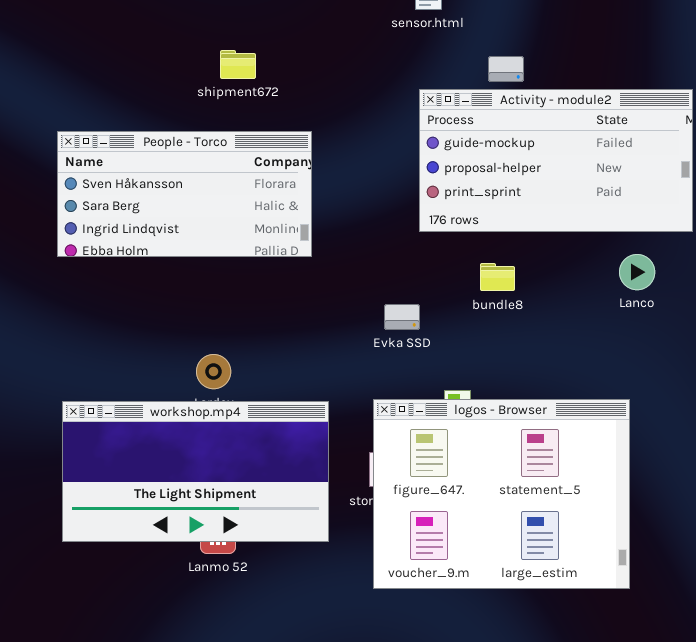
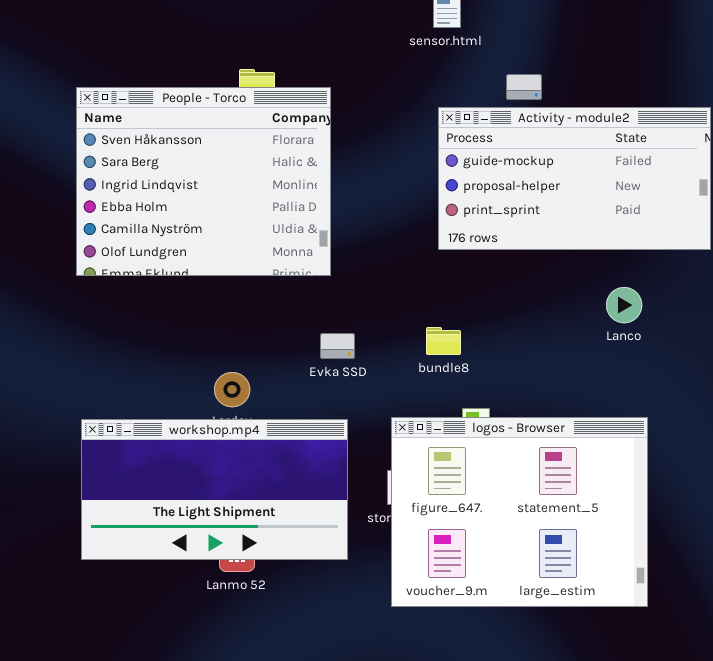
People - Torco: [57,131,312,257] -> [76,87,331,276], resized
Lanco: [619,254,655,290] -> [606,287,642,323], moved
bundle8: [480,263,515,291] -> [426,327,461,355], moved
Evka SSD: [384,304,420,330] -> [320,333,355,359], moved

